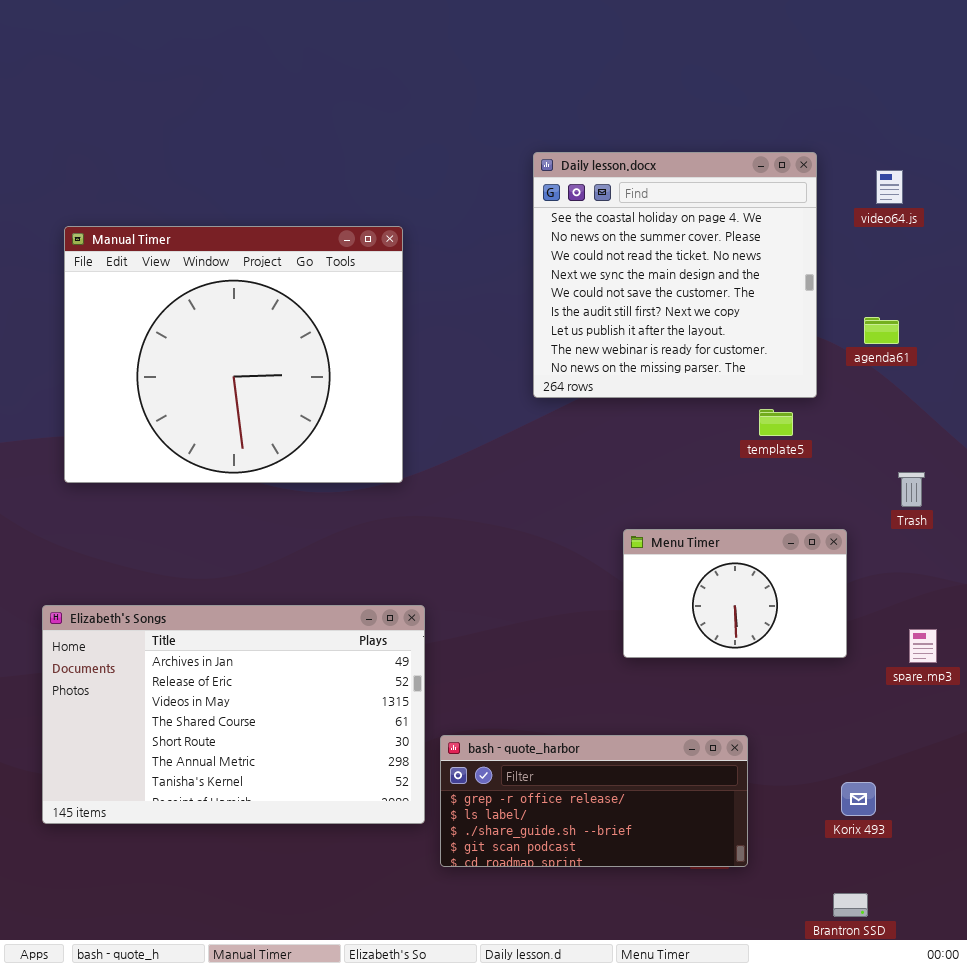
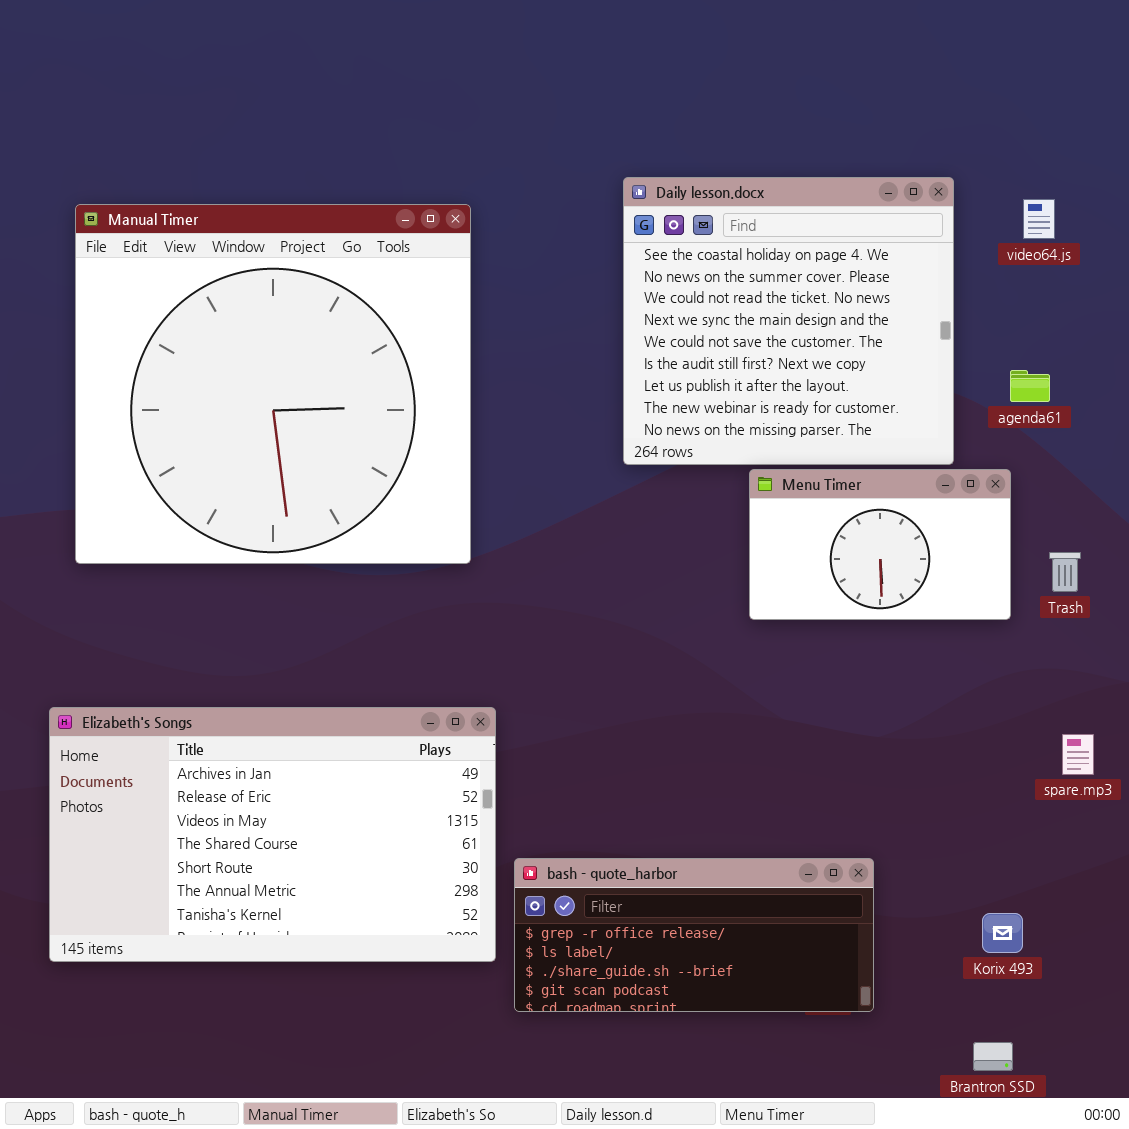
Manual Timer: [64,226,403,483] -> [75,204,471,564], resized
Menu Timer: [623,529,847,658] -> [749,469,1011,620], moved

